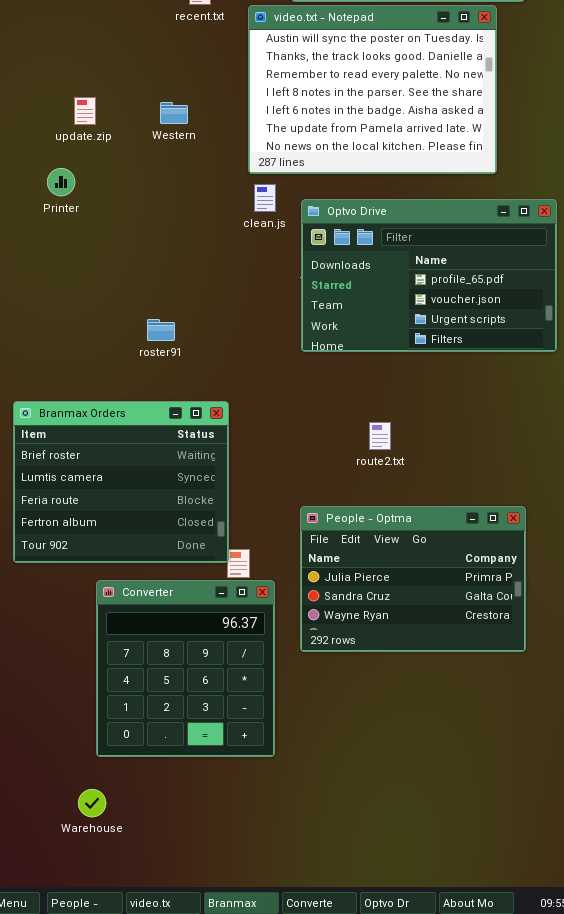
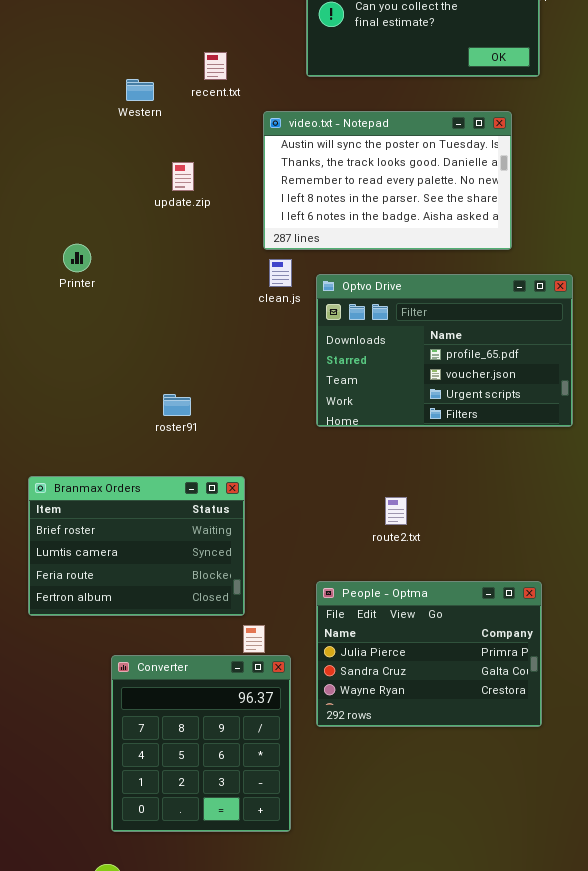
video.txt - Notepad: [248,5,497,174] -> [263,111,512,250], resized
update.zip: [74,97,96,125] -> [172,162,194,191], moved
Western: [160,102,188,124] -> [126,79,154,101], moved
Branmax Orders: [13,401,229,563] -> [28,476,245,616], resized

